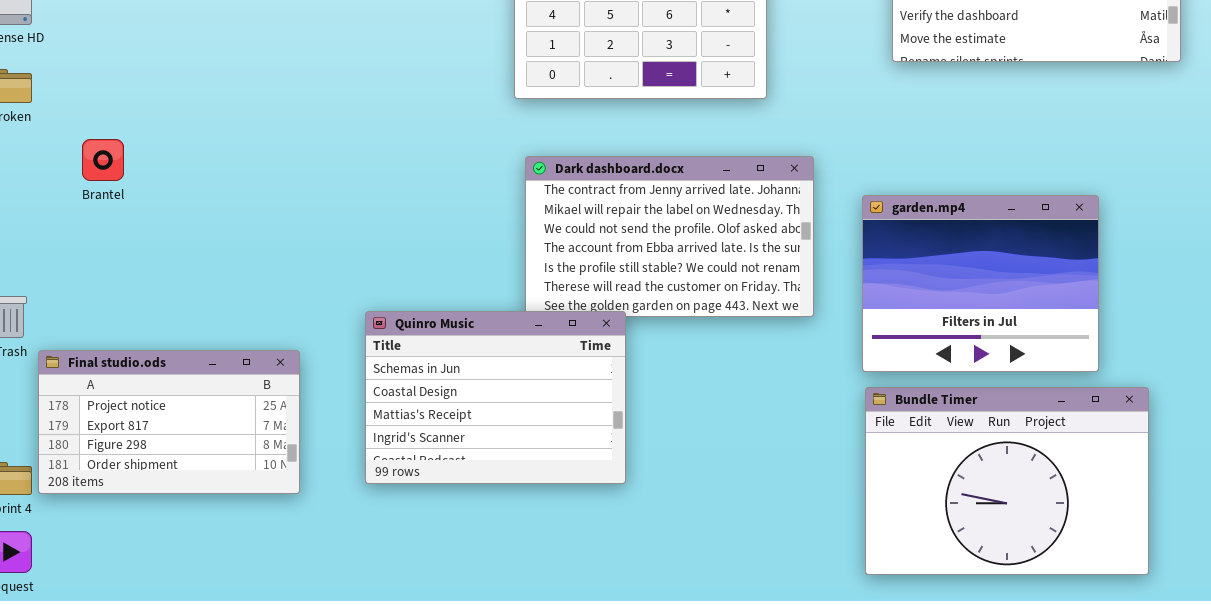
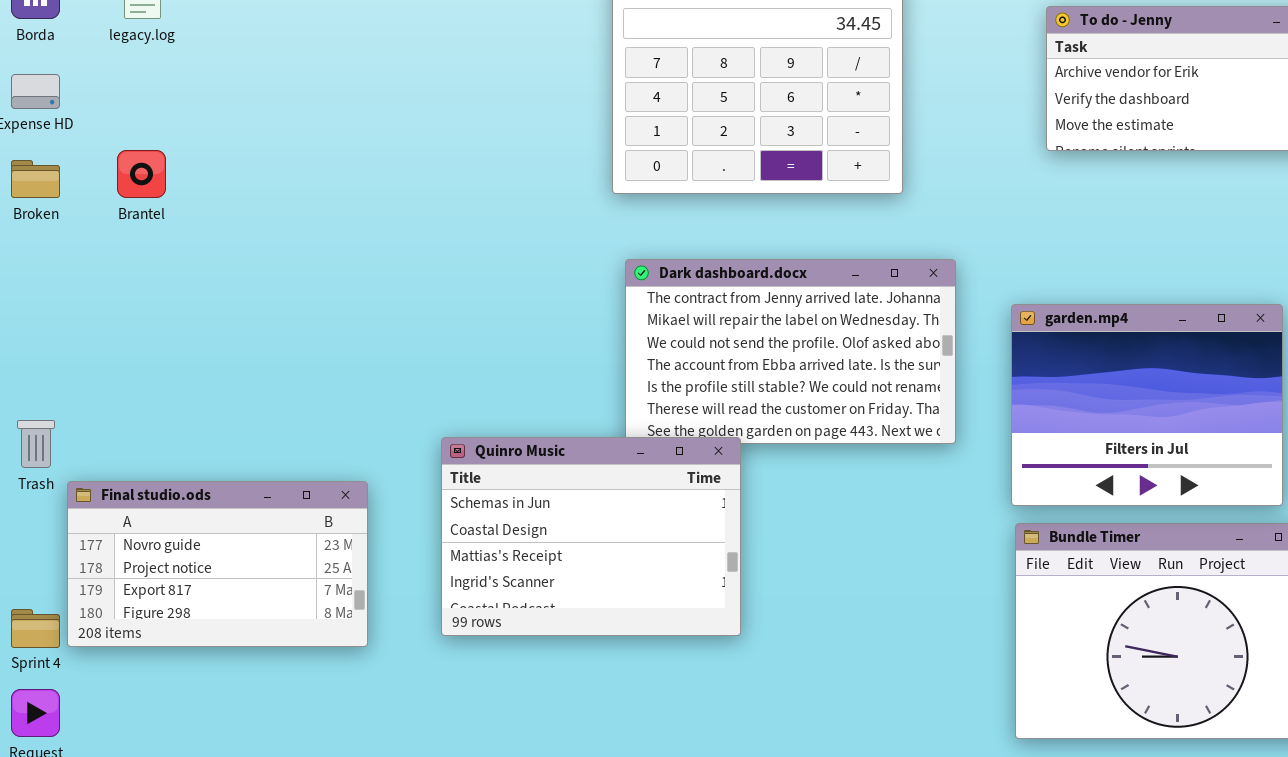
Brantel: [82,139,124,181] -> [117,150,166,198], moved
Final studio.ods: [38,350,300,494] -> [67,481,368,647], scrolled up 1 row

